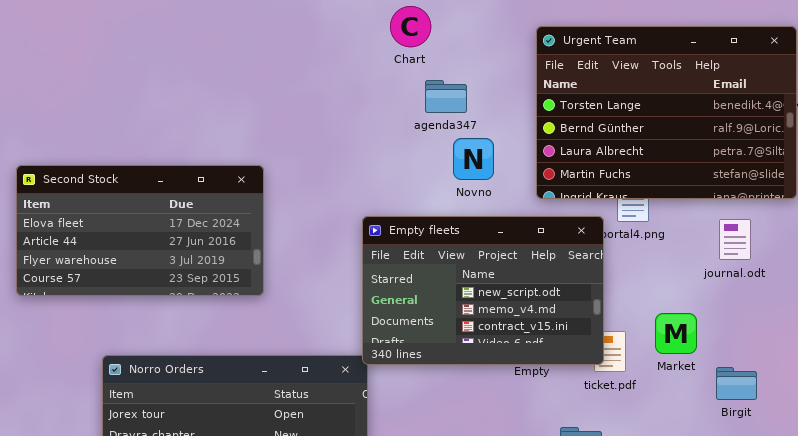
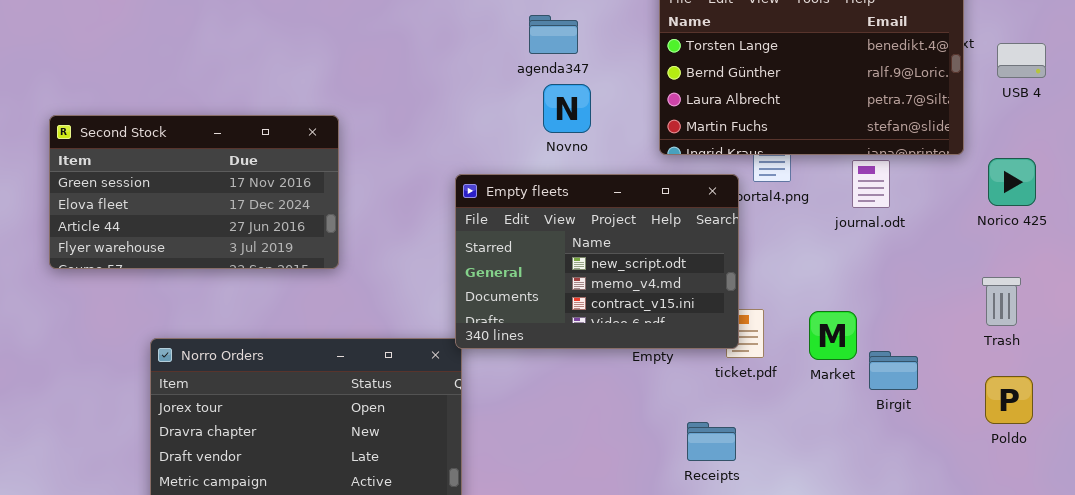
Novno: [453,138,494,180] -> [543,84,591,133], moved
Second Stock: [16,165,264,296] -> [49,115,339,269], scrolled up 1 row
journal.odt: [719,219,751,260] -> [852,160,890,208], moved
Market: [655,313,697,354] -> [809,311,857,360], moved

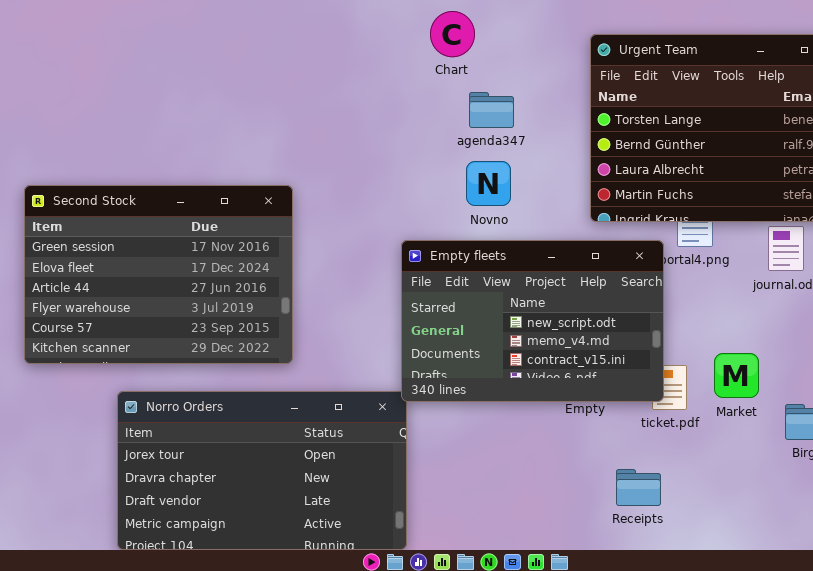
Novno: [543,84,591,133] -> [466,161,511,206], moved
Second Stock: [49,115,339,269] -> [24,185,293,364], resized
Market: [809,311,857,360] -> [714,353,759,398], moved

